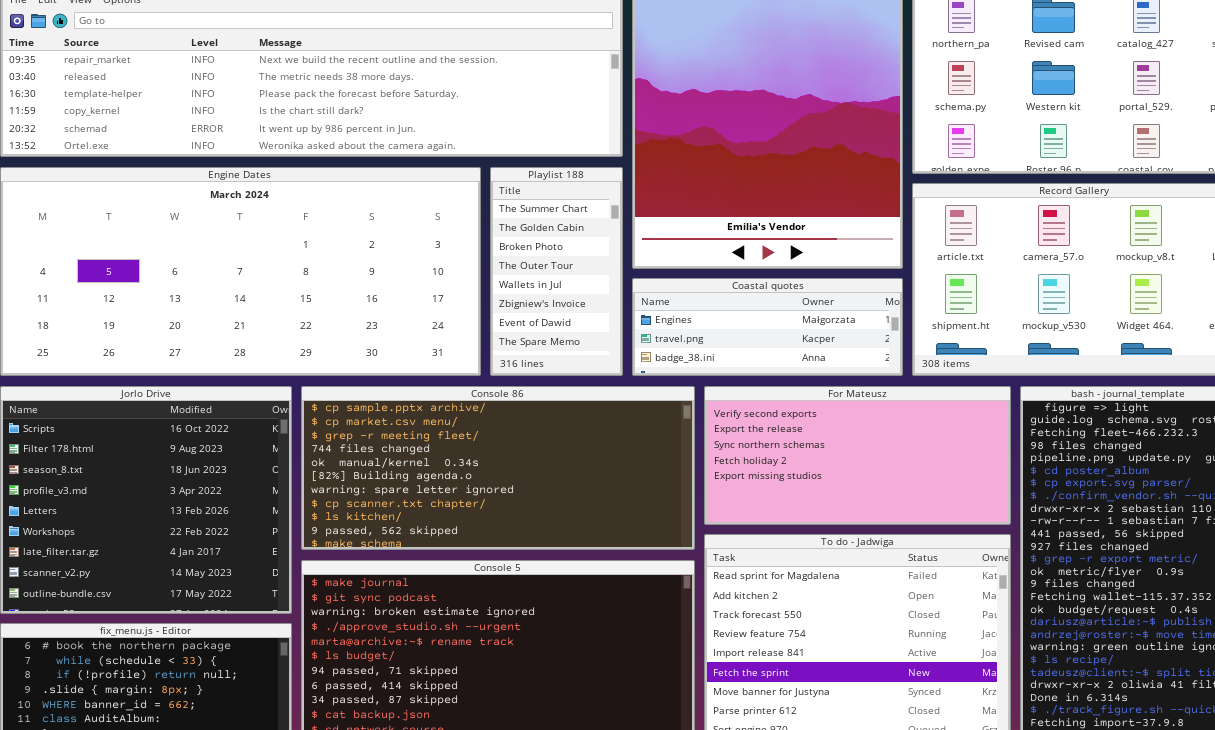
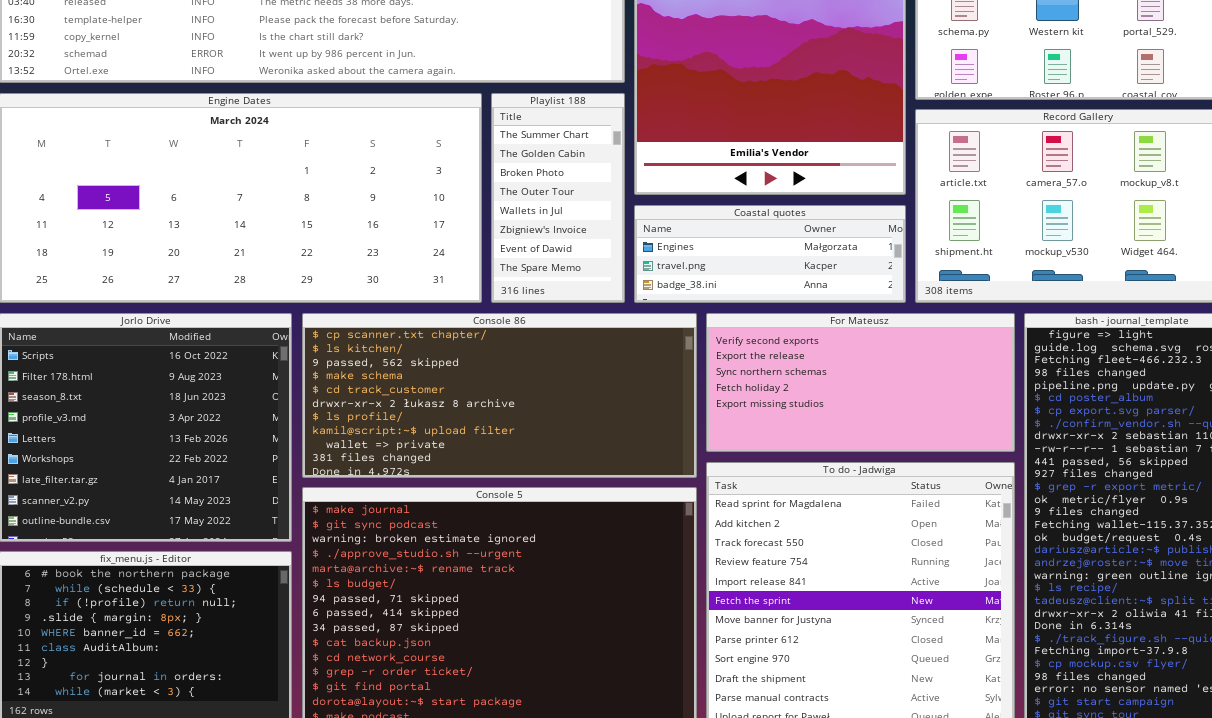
Console 86: [301,386,695,550] -> [302,313,697,478], scrolled down 7 rows

